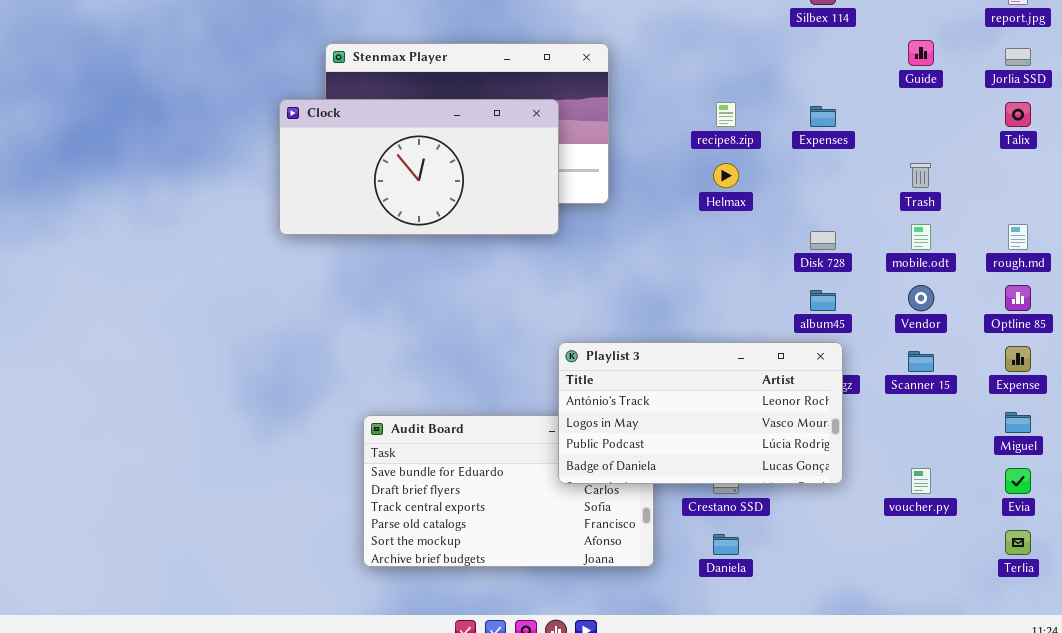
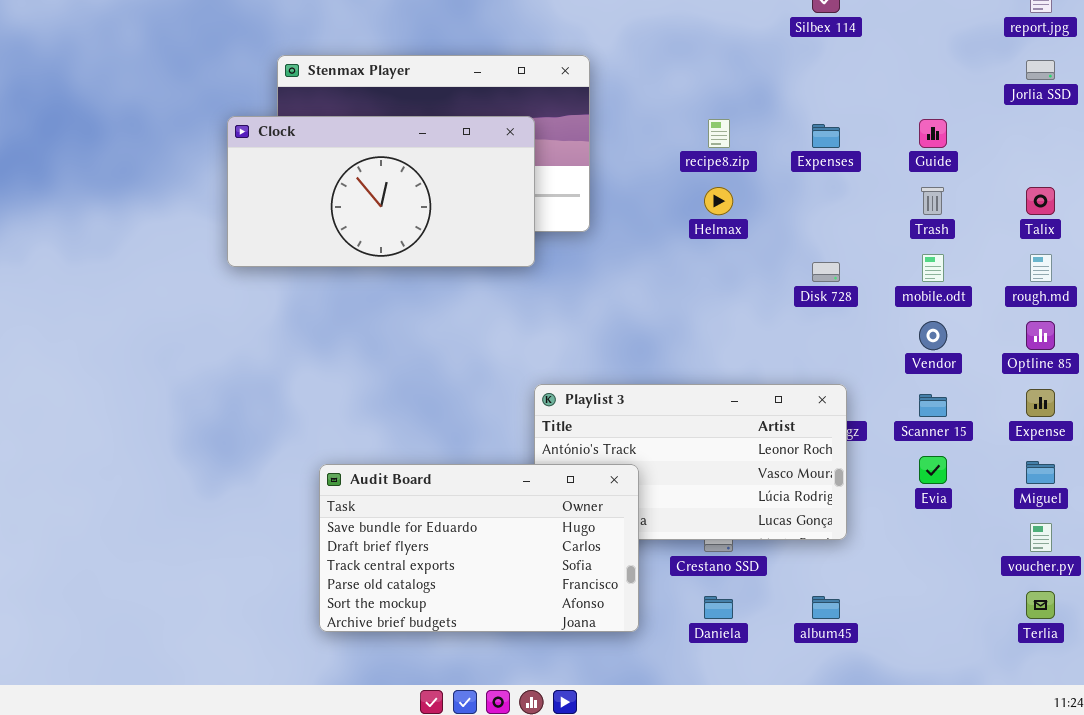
Guide: [908,40,934,66] -> [919,119,947,148], moved
Talix: [1005,102,1031,127] -> [1026,187,1055,215], moved
album45: [810,290,836,311] -> [812,596,840,619], moved
Audit Board: [363,415,654,567] -> [319,464,639,632], raised
voucher.py: [911,468,931,494] -> [1030,523,1052,552], moved
Evia: [1005,468,1031,494] -> [919,456,947,484], moved

